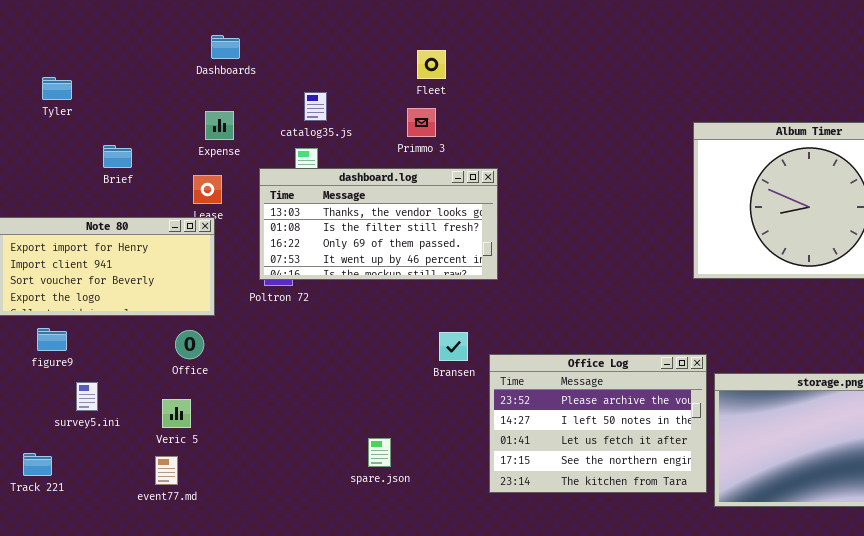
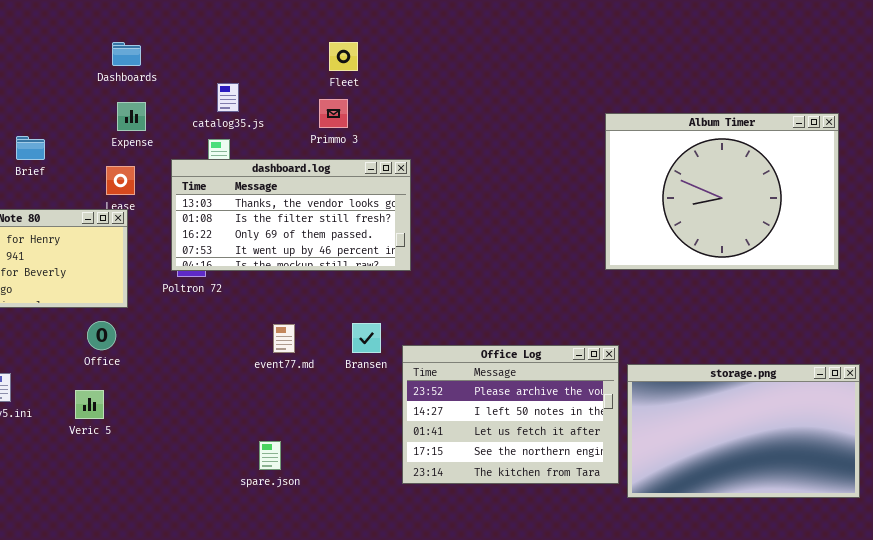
Dashboards: [211,35,240,59] -> [112,42,141,66], moved
spare.json: [368,438,391,467] -> [259,441,281,470], moved
event77.md: [155,456,178,485] -> [273,324,295,353], moved

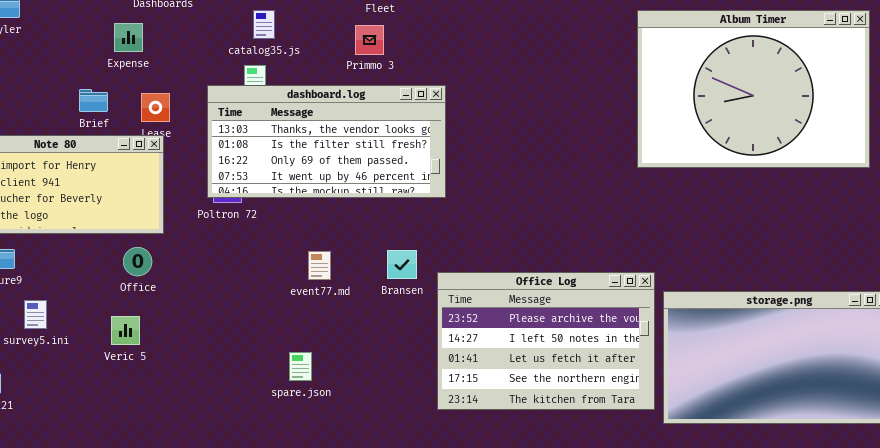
Expense: [117,102,146,131] -> [114,23,143,52], moved
Album Timer: [605,113,839,270] -> [637,10,870,168], moved
Brief: [16,136,45,160] -> [79,89,108,112], moved
spare.json: [259,441,281,470] -> [289,352,312,381], moved

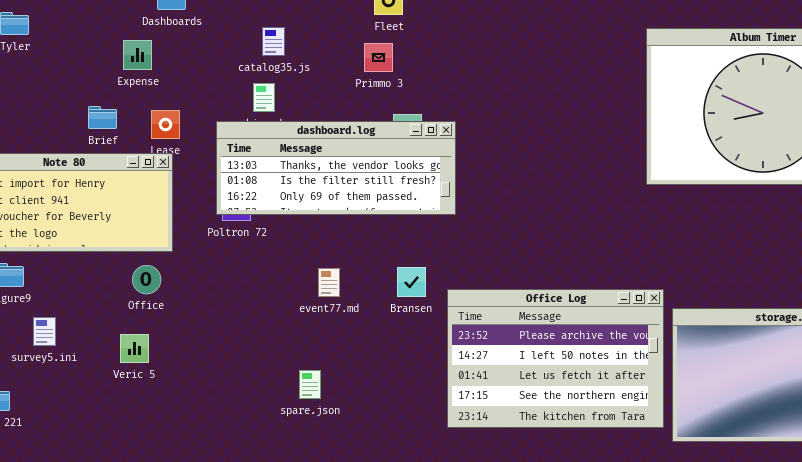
dashboard.log: [207,85,446,198] -> [216,121,456,215], resized

